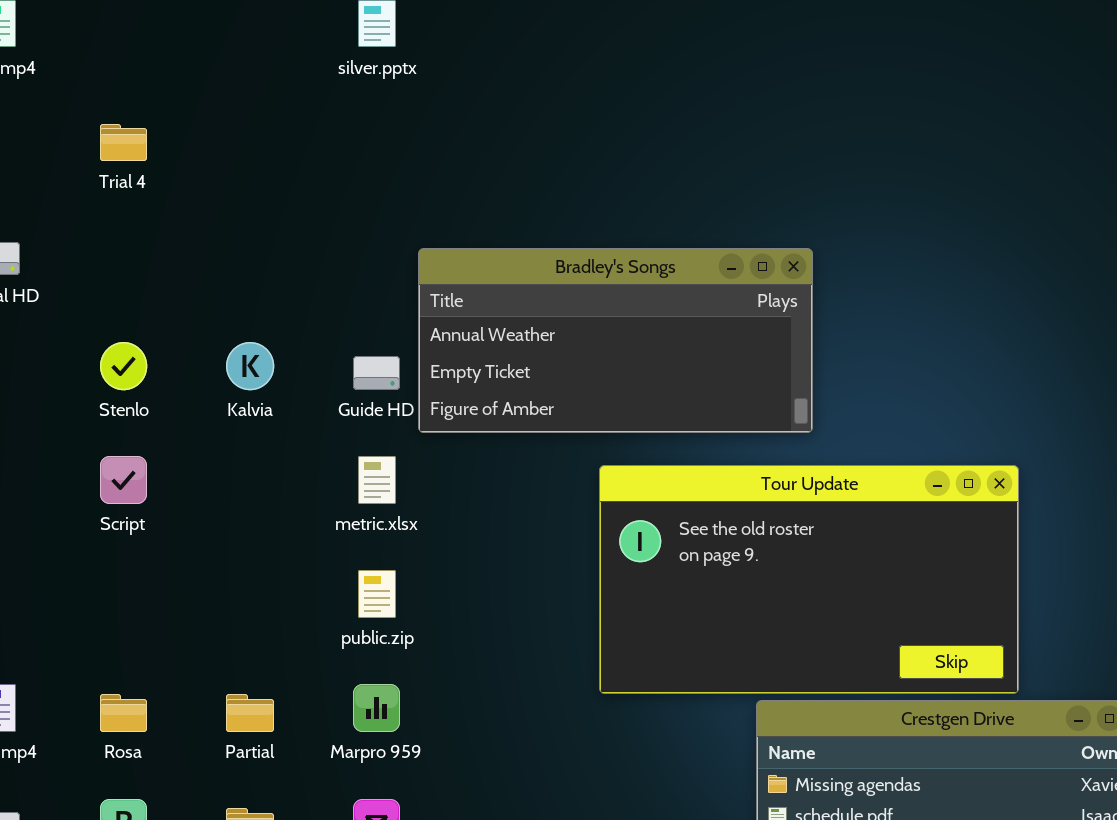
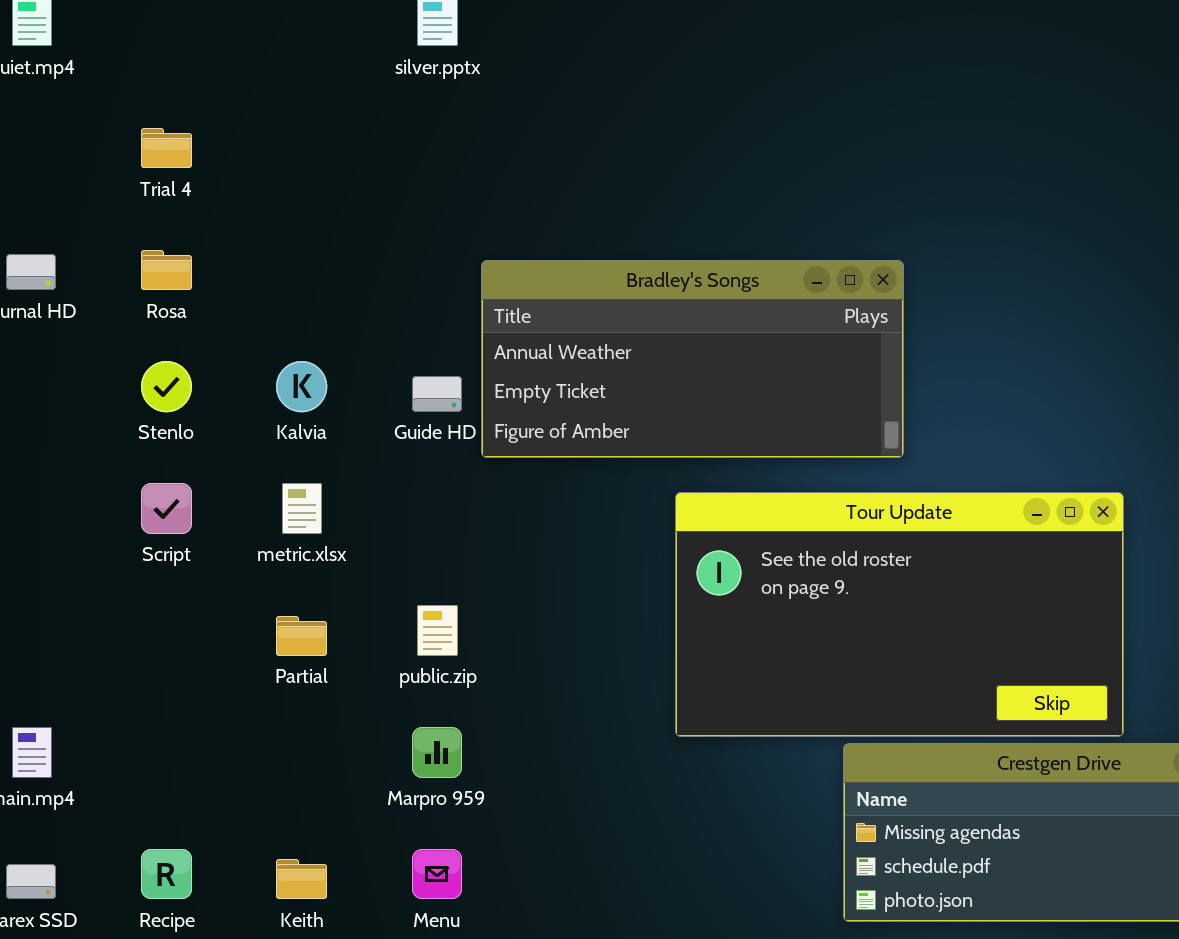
metric.xlsx: [358,456,396,504] -> [282,483,322,534], moved
Rosa: [100,694,147,732] -> [141,250,192,290], moved
Partial: [226,694,274,732] -> [276,616,327,656], moved

